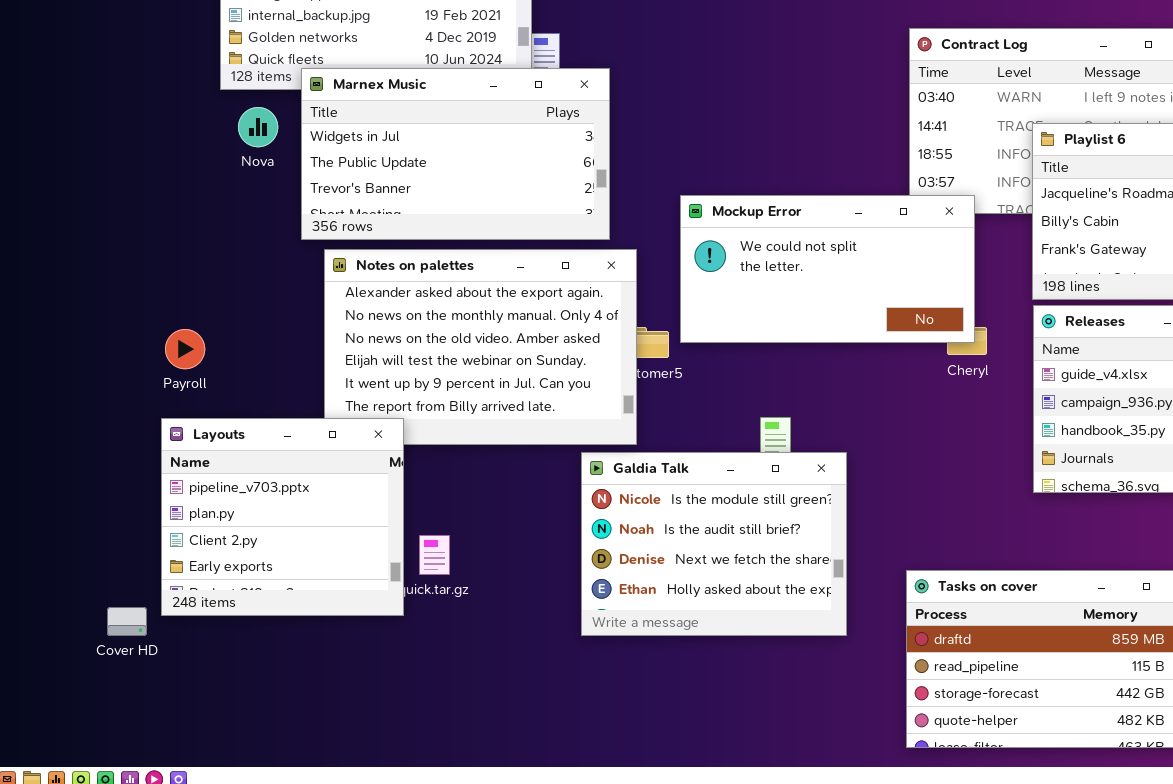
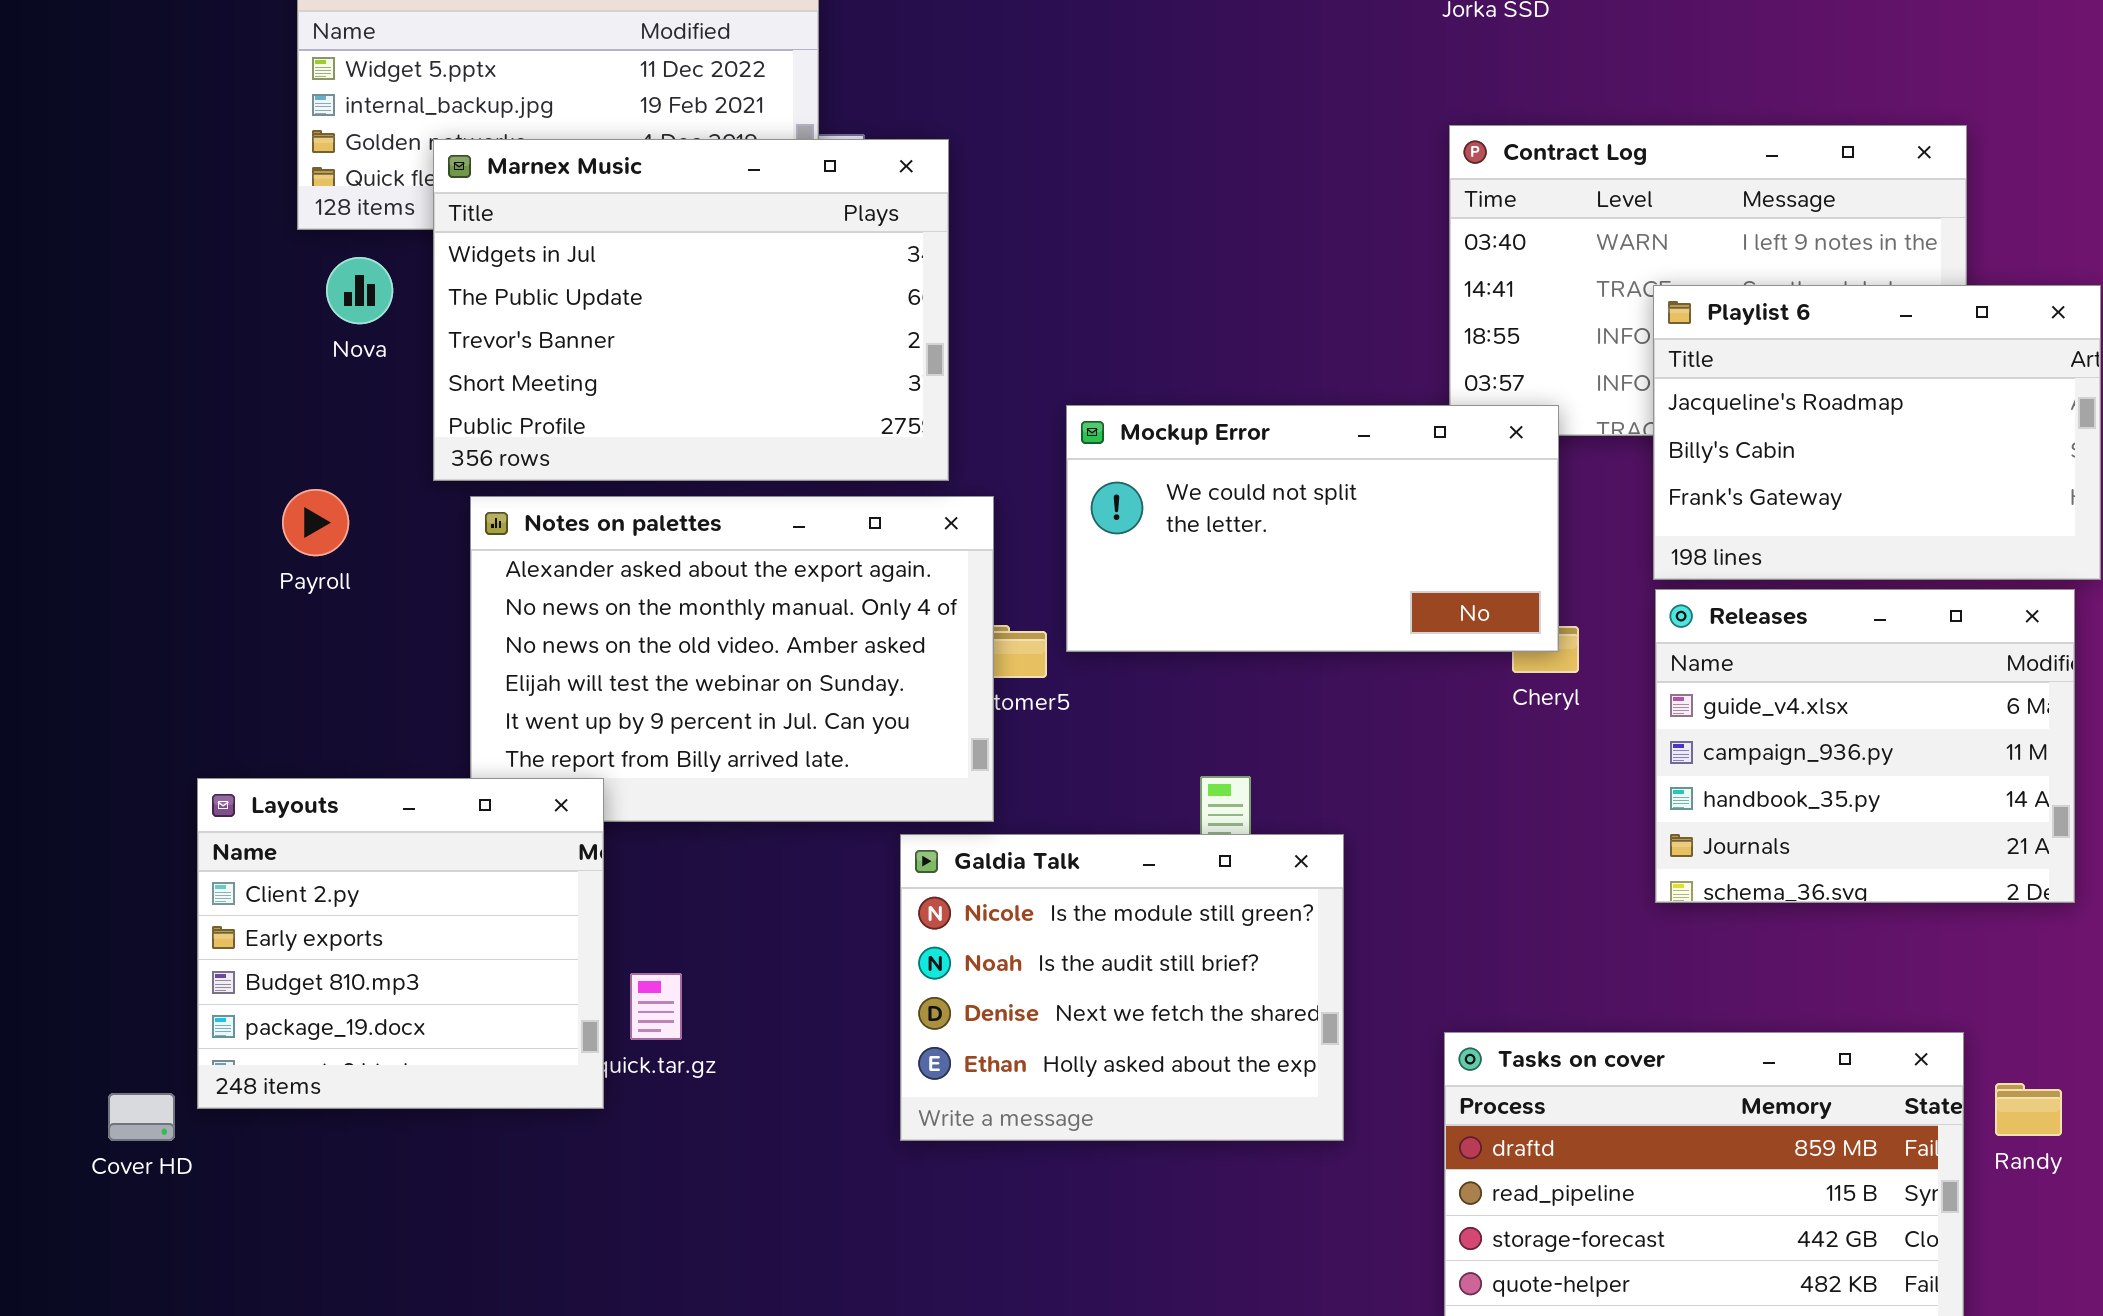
Marnex Music: [301,68,610,240] -> [433,139,949,481], resized
Payroll: [165,329,205,369] -> [282,489,349,556], moved
Layouts: [161,418,404,616] -> [197,778,604,1109], scrolled down 2 rows

